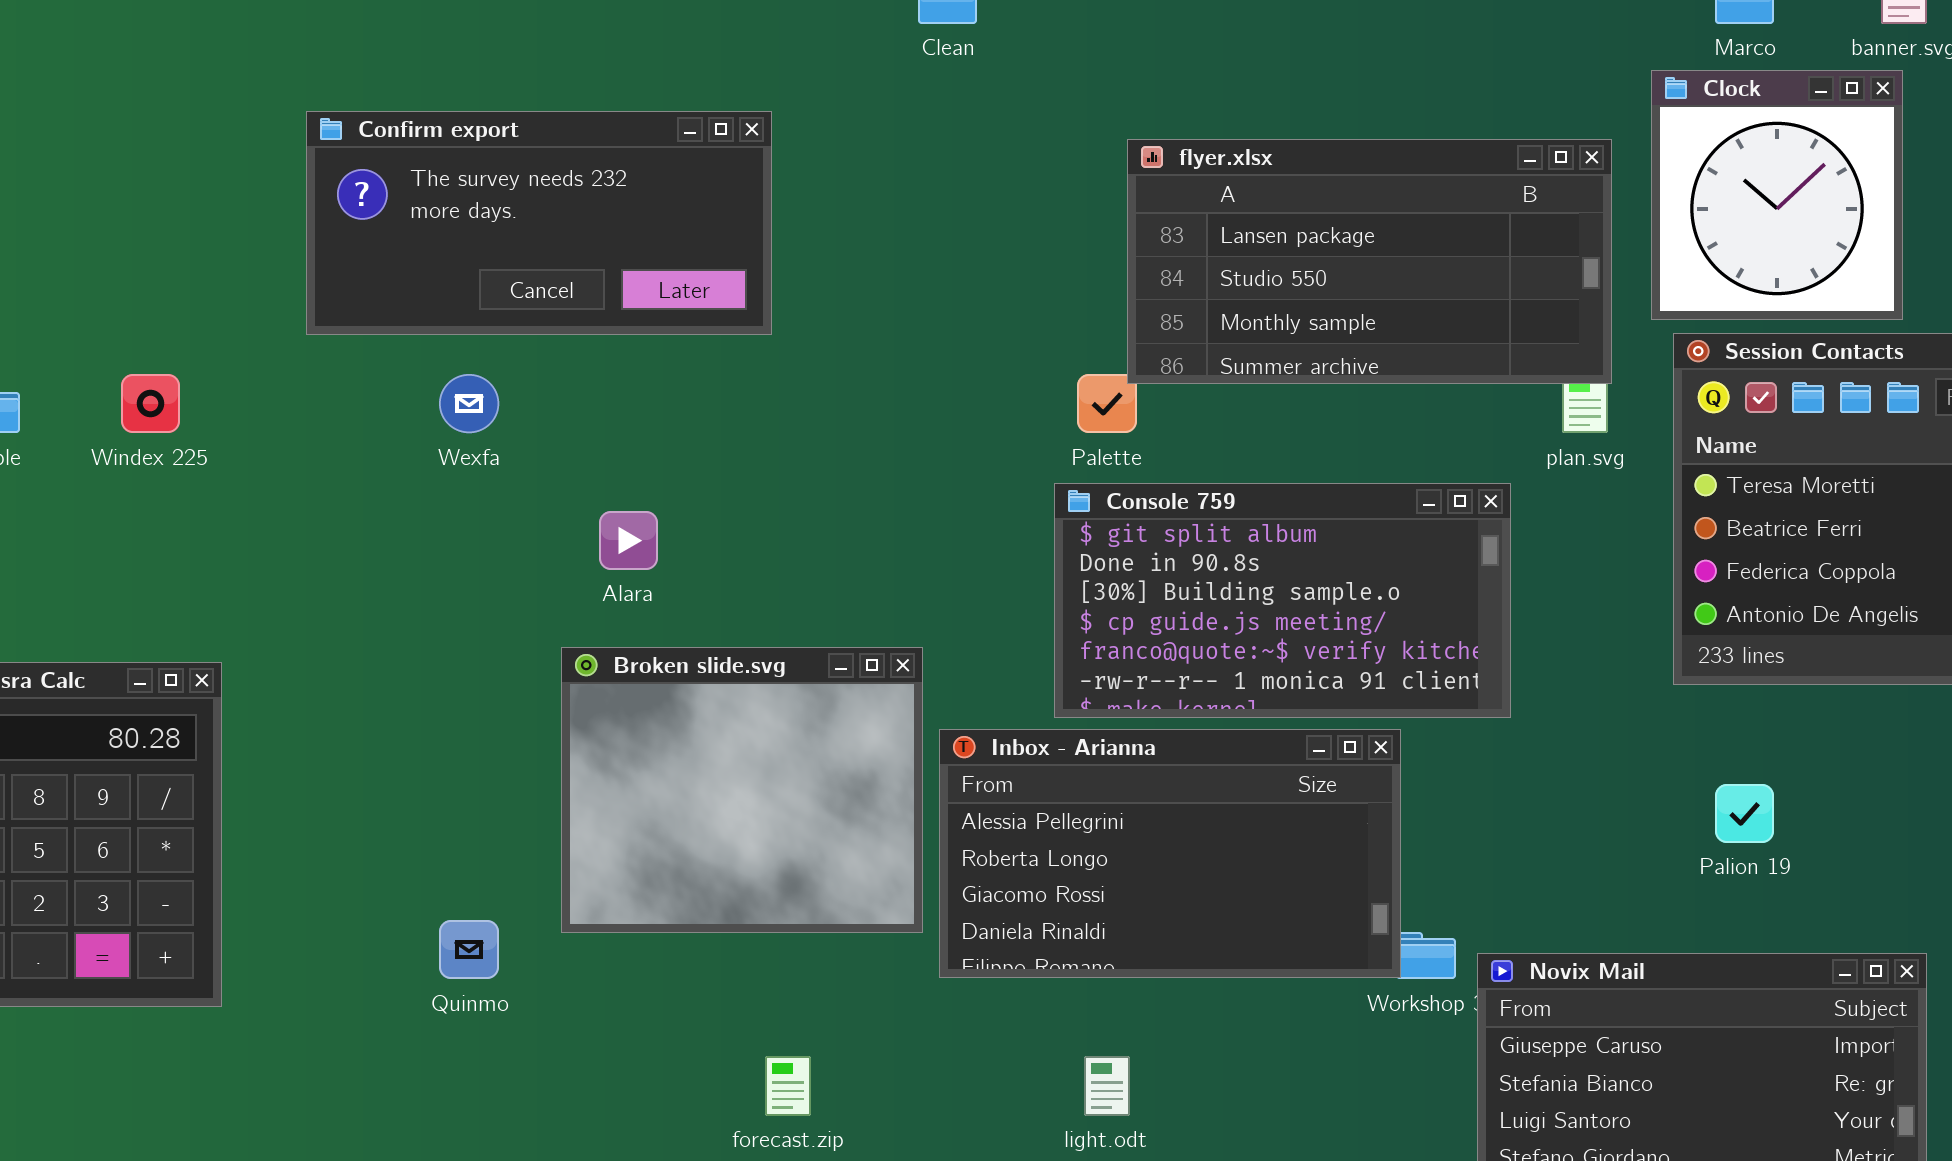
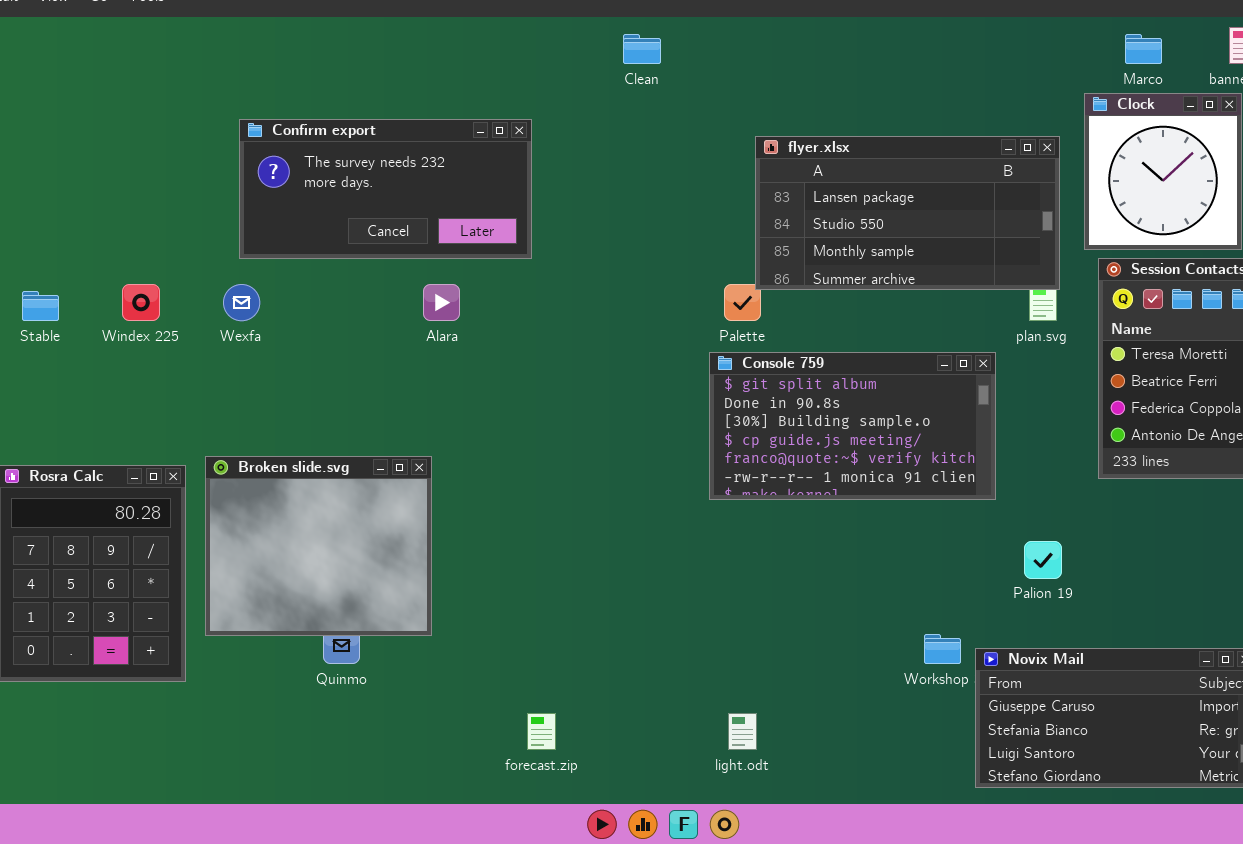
Wexfa: [439,374,499,433] -> [223,284,260,321], moved
Alara: [599,511,658,570] -> [423,284,460,321], moved
Broken slide.svg: [561,647,923,933] -> [205,456,432,636], moved
Inbox - Arianna: [939,729,1401,978] -> none, closed
Palion 19: [1715,784,1774,843] -> [1024,541,1062,579], moved

